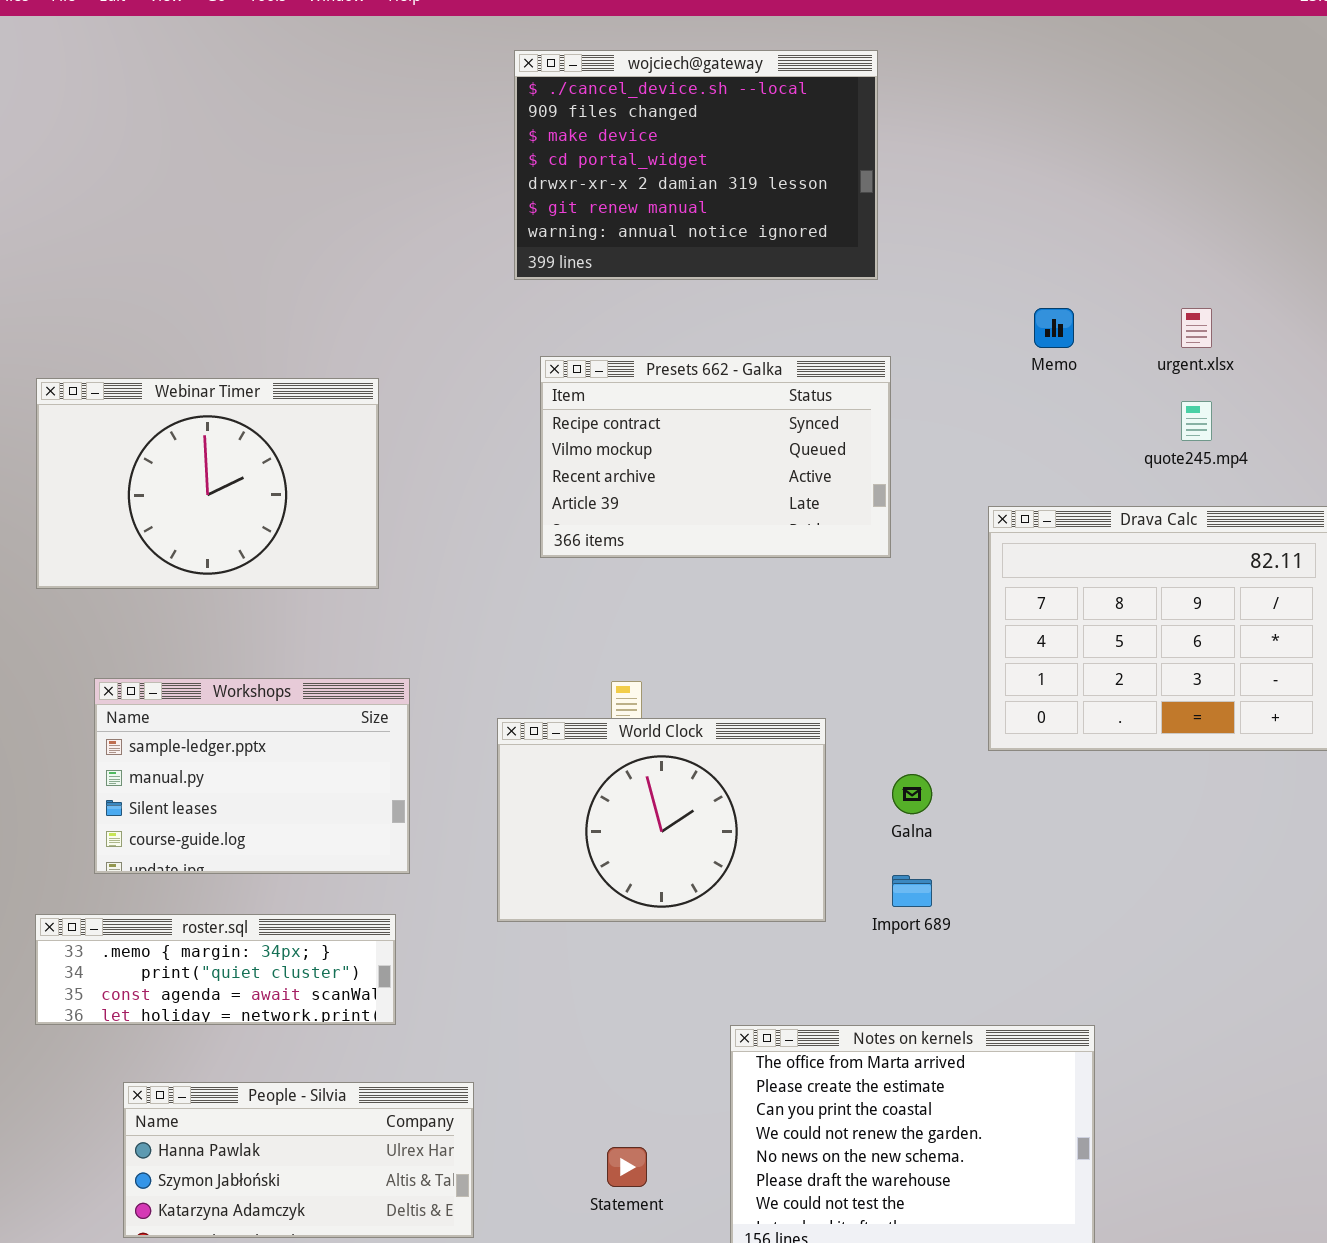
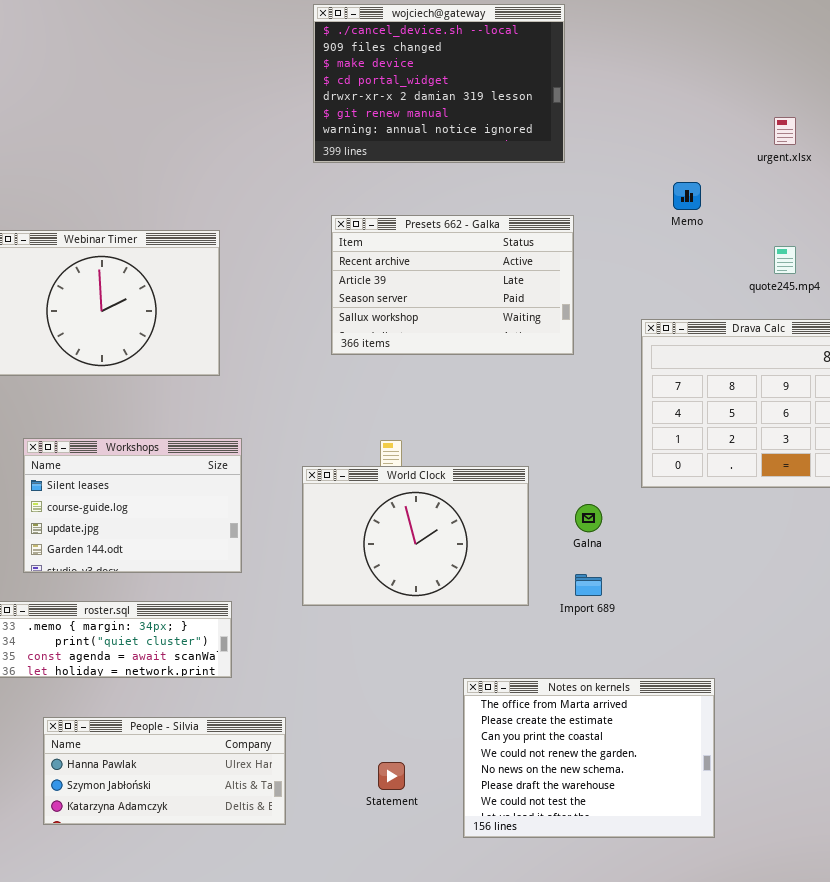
urgent.xlsx: [1181,308,1212,348] -> [774,117,796,145], moved
Presets 662 - Galka: [540,356,891,558] -> [331,215,574,355], scrolled down 2 rows
Workshops: [94,678,410,874] -> [23,438,242,573], scrolled down 2 rows

